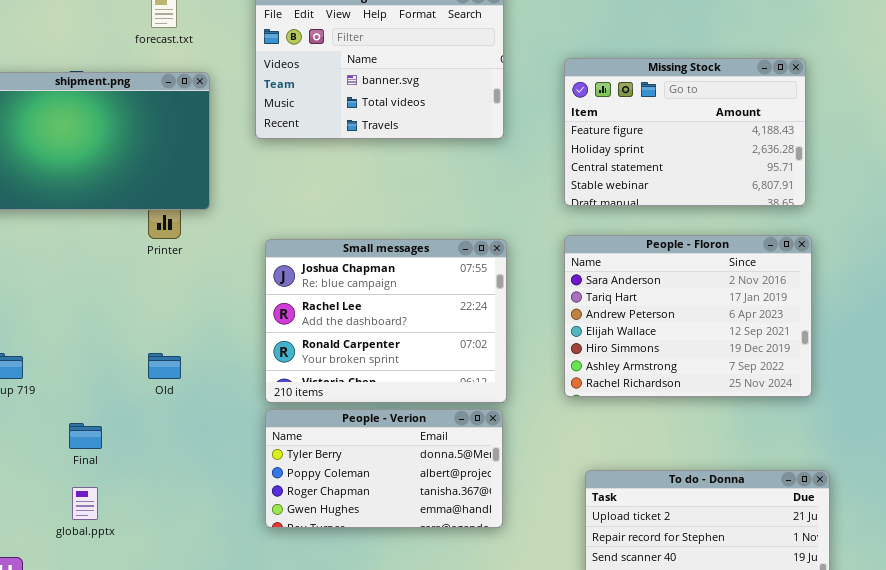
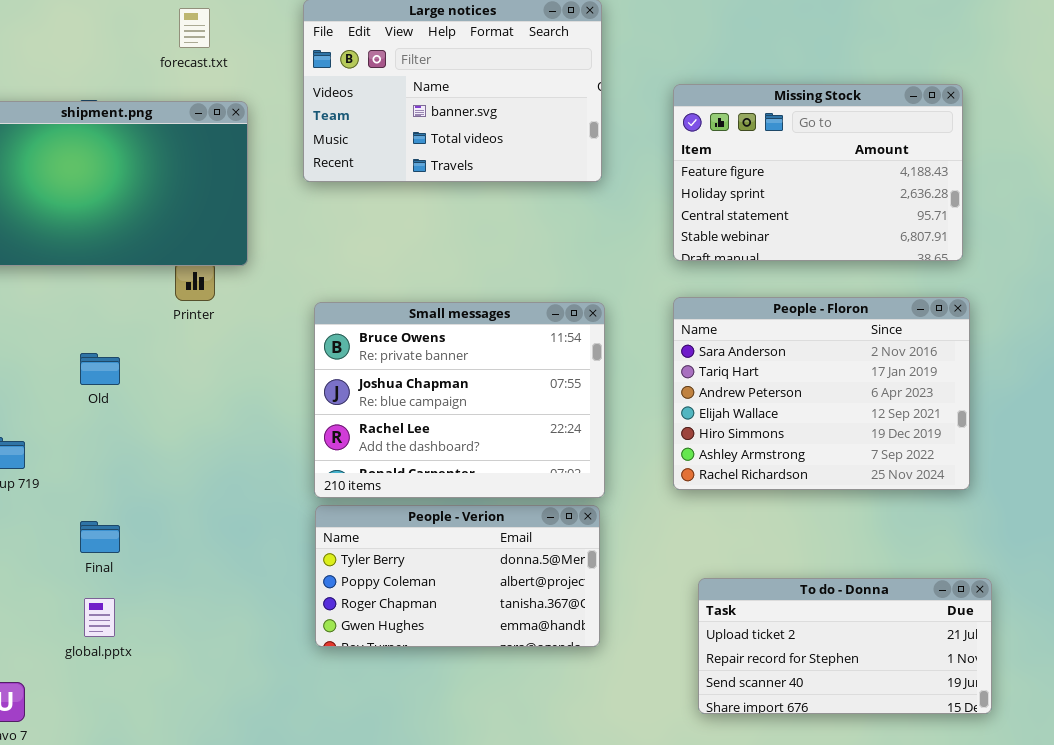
Small messages: [265,239,507,403] -> [314,302,605,498], scrolled up 1 row
Old: [148,353,181,379] -> [80,353,120,385], moved

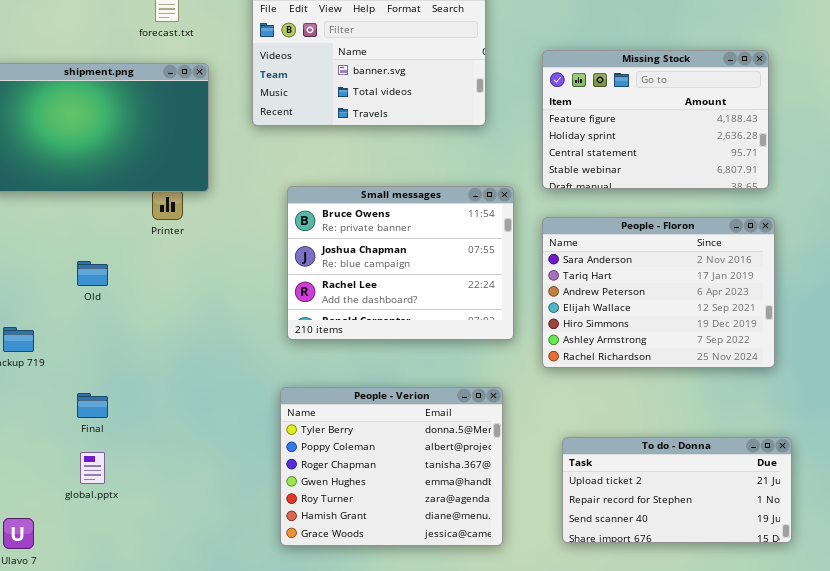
Small messages: [314,302,605,498] -> [287,186,514,340], moved
People - Verion: [315,505,600,647] -> [280,387,503,546], moved, resized

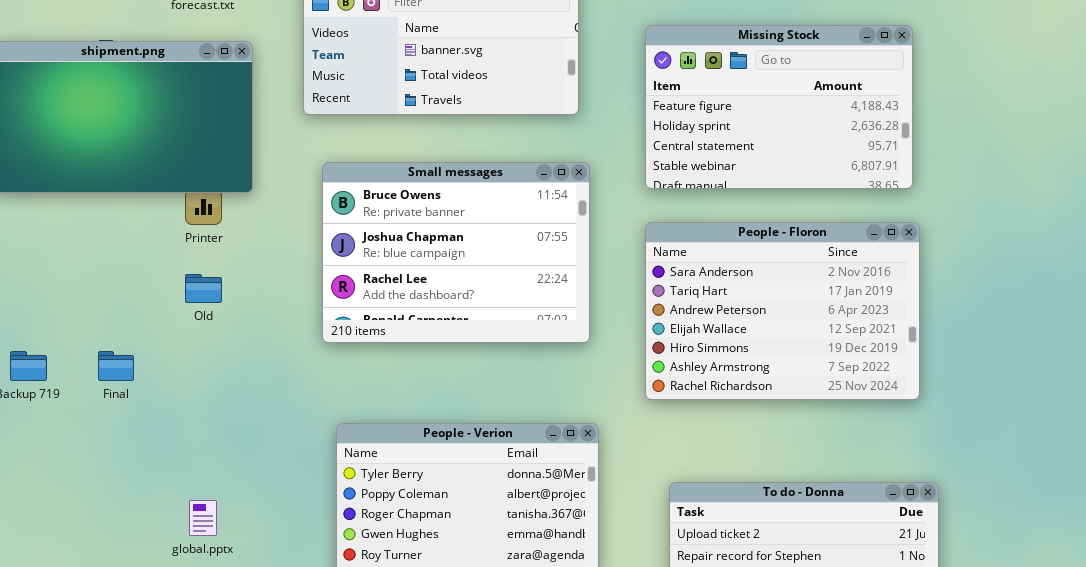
Small messages: [287,186,514,340] -> [322,162,590,343], moved
Old: [77,261,108,286] -> [185,274,222,303], moved
Final: [77,393,108,418] -> [98,351,134,381], moved
global.pptx: [80,452,105,484] -> [189,500,217,536], moved

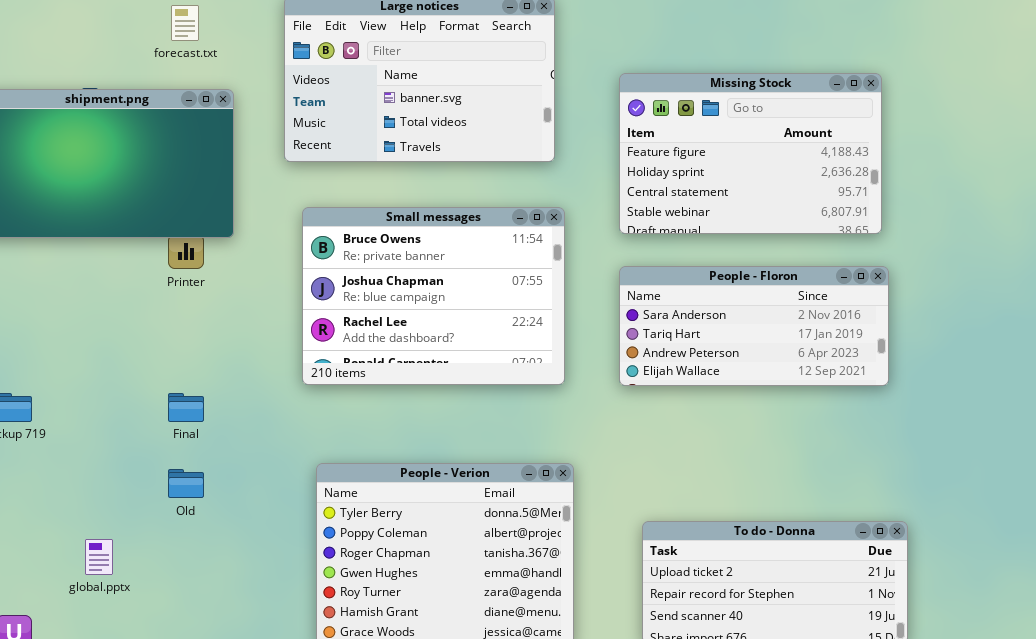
People - Floron: [645,222,920,400] -> [619,266,889,386], resized
Old: [185,274,222,303] -> [168,469,204,498], moved
Final: [98,351,134,381] -> [168,393,204,422], moved
global.pptx: [189,500,217,536] -> [85,539,113,575], moved

